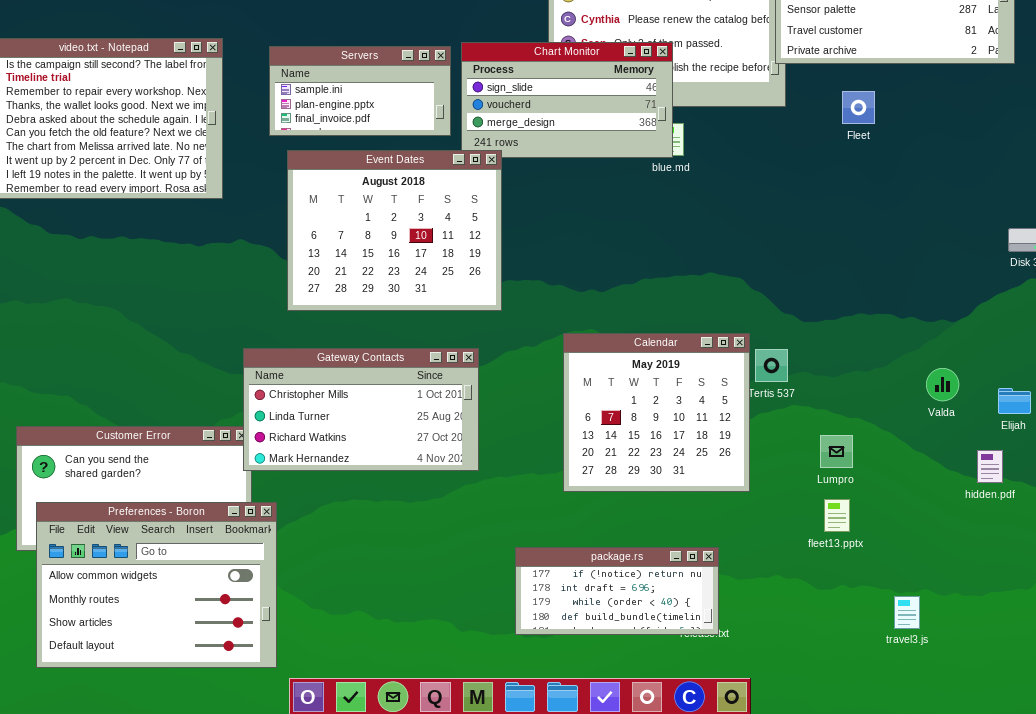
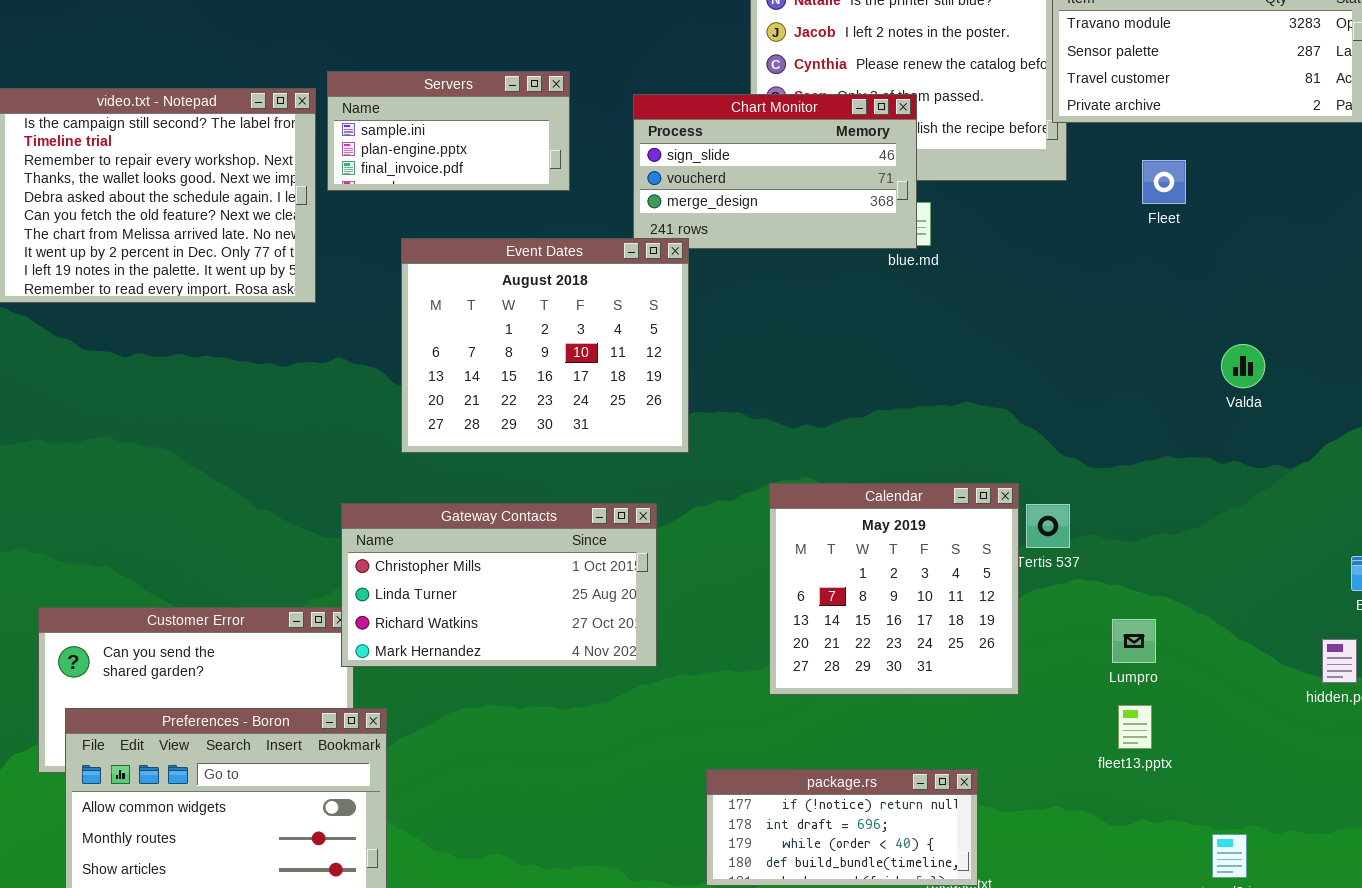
Servers: [269,46,451,136] -> [327,71,570,191], moved
Valda: [926,368,959,401] -> [1221,344,1265,388], moved

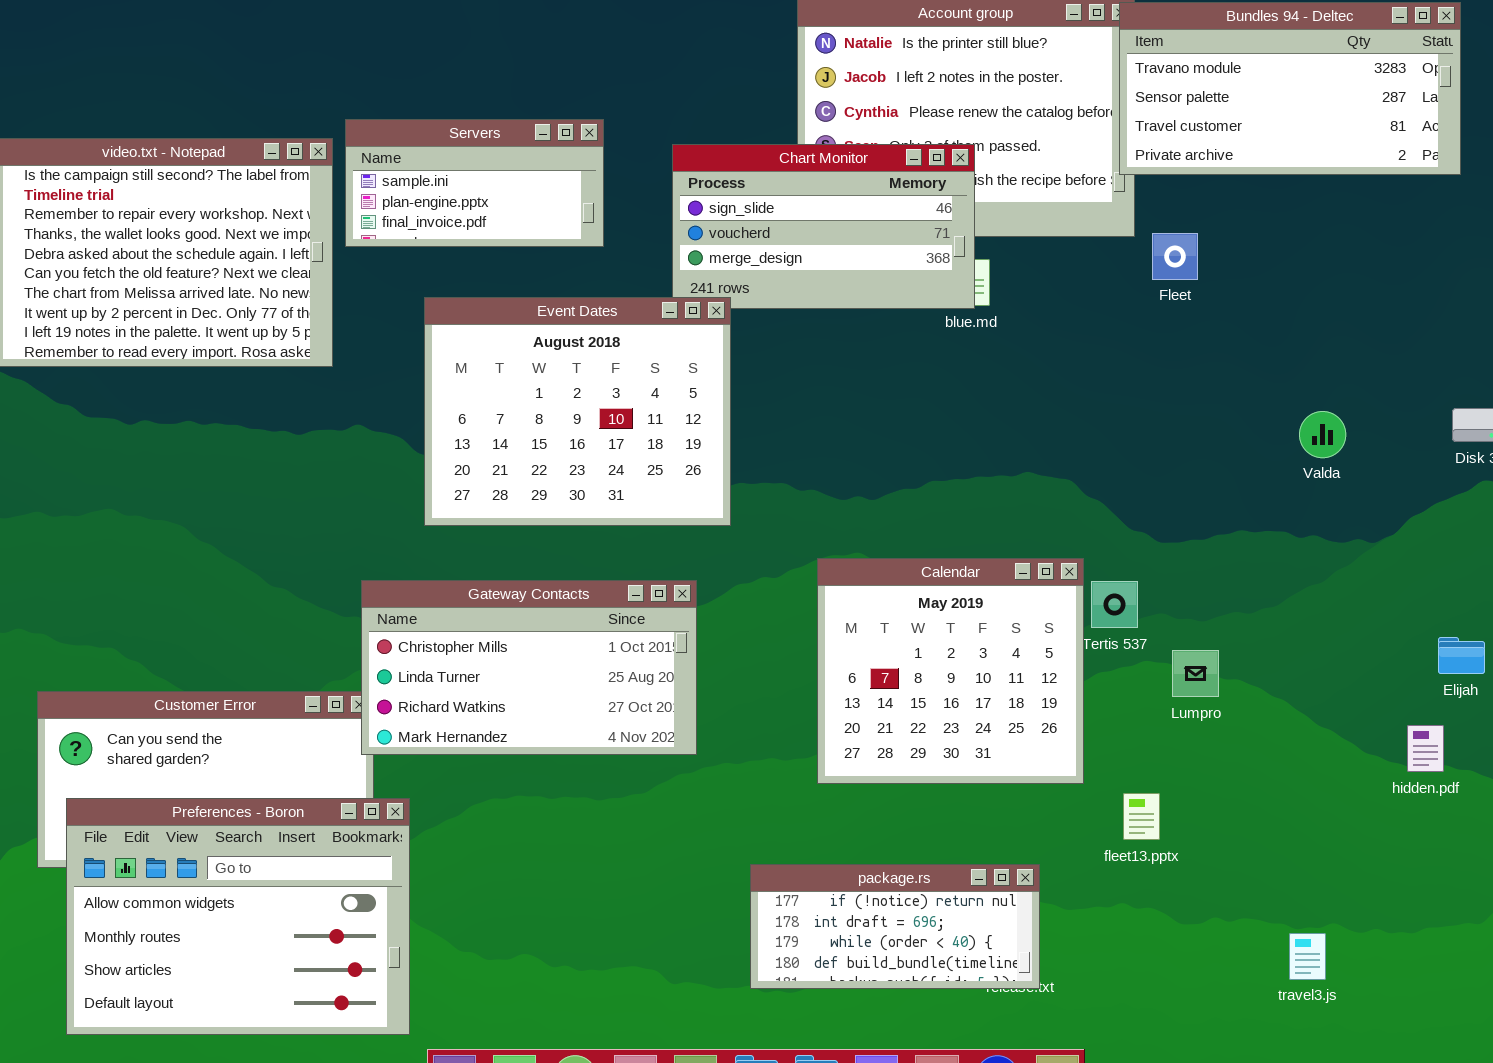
Fleet: [1142,160,1186,204] -> [1152,233,1198,280], moved
Lumpro: [1112,619,1156,663] -> [1172,650,1219,697], moved
fleet13.pptx: [1118,705,1152,749] -> [1123,793,1160,840], moved

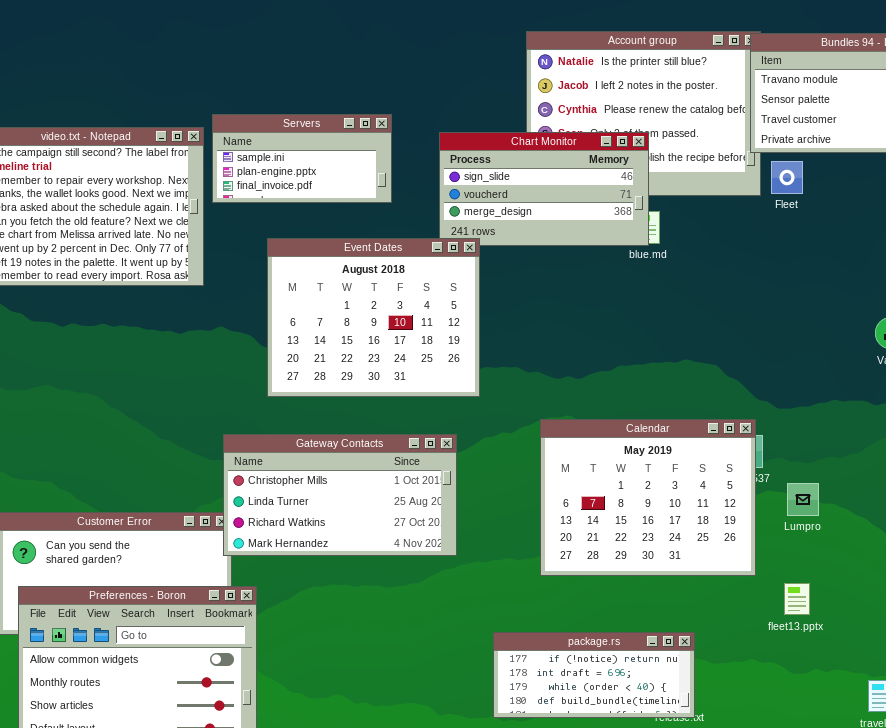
Fleet: [1152,233,1198,280] -> [771,161,803,194], moved
Calendar: [817,558,1084,784] -> [540,419,756,576], resized
fleet13.pptx: [1123,793,1160,840] -> [784,583,810,615], moved

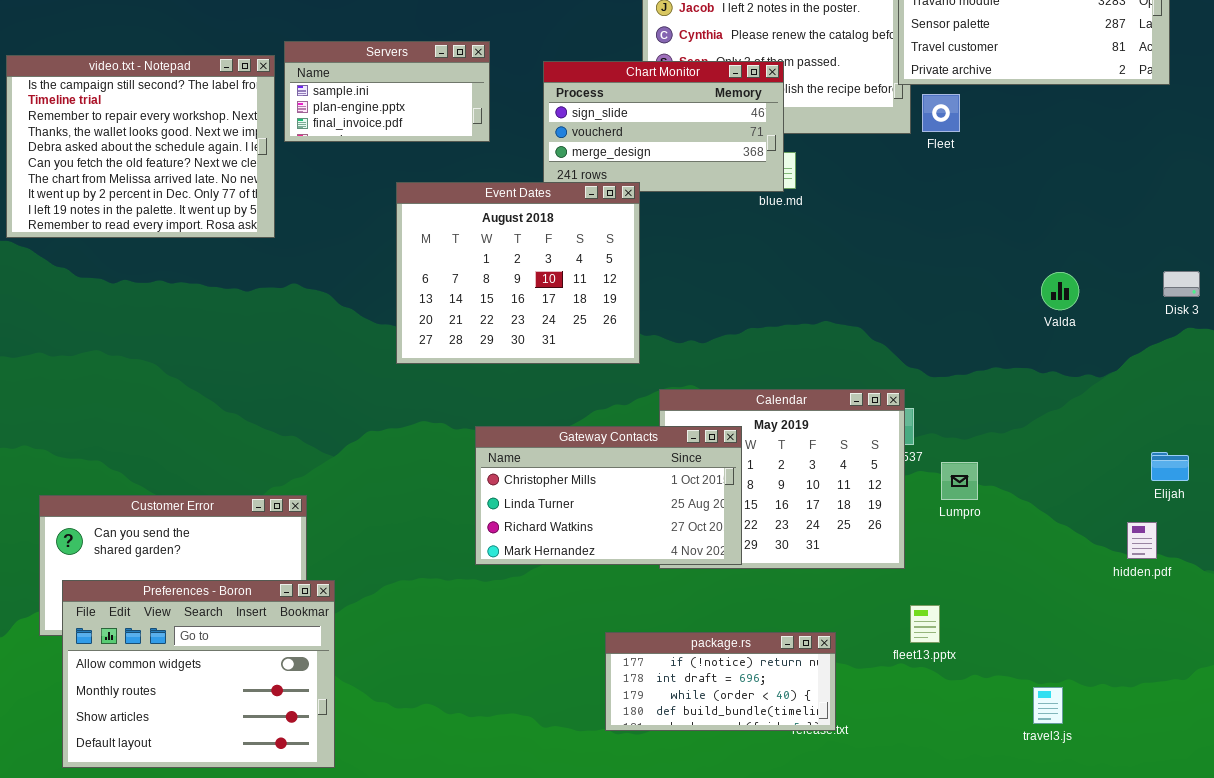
Event Dates: [267,238,480,397] -> [396,182,640,364], moved
Gateway Contacts: [223,434,457,556] -> [475,426,742,565], moved
fleet13.pptx: [784,583,810,615] -> [910,605,940,643], moved

